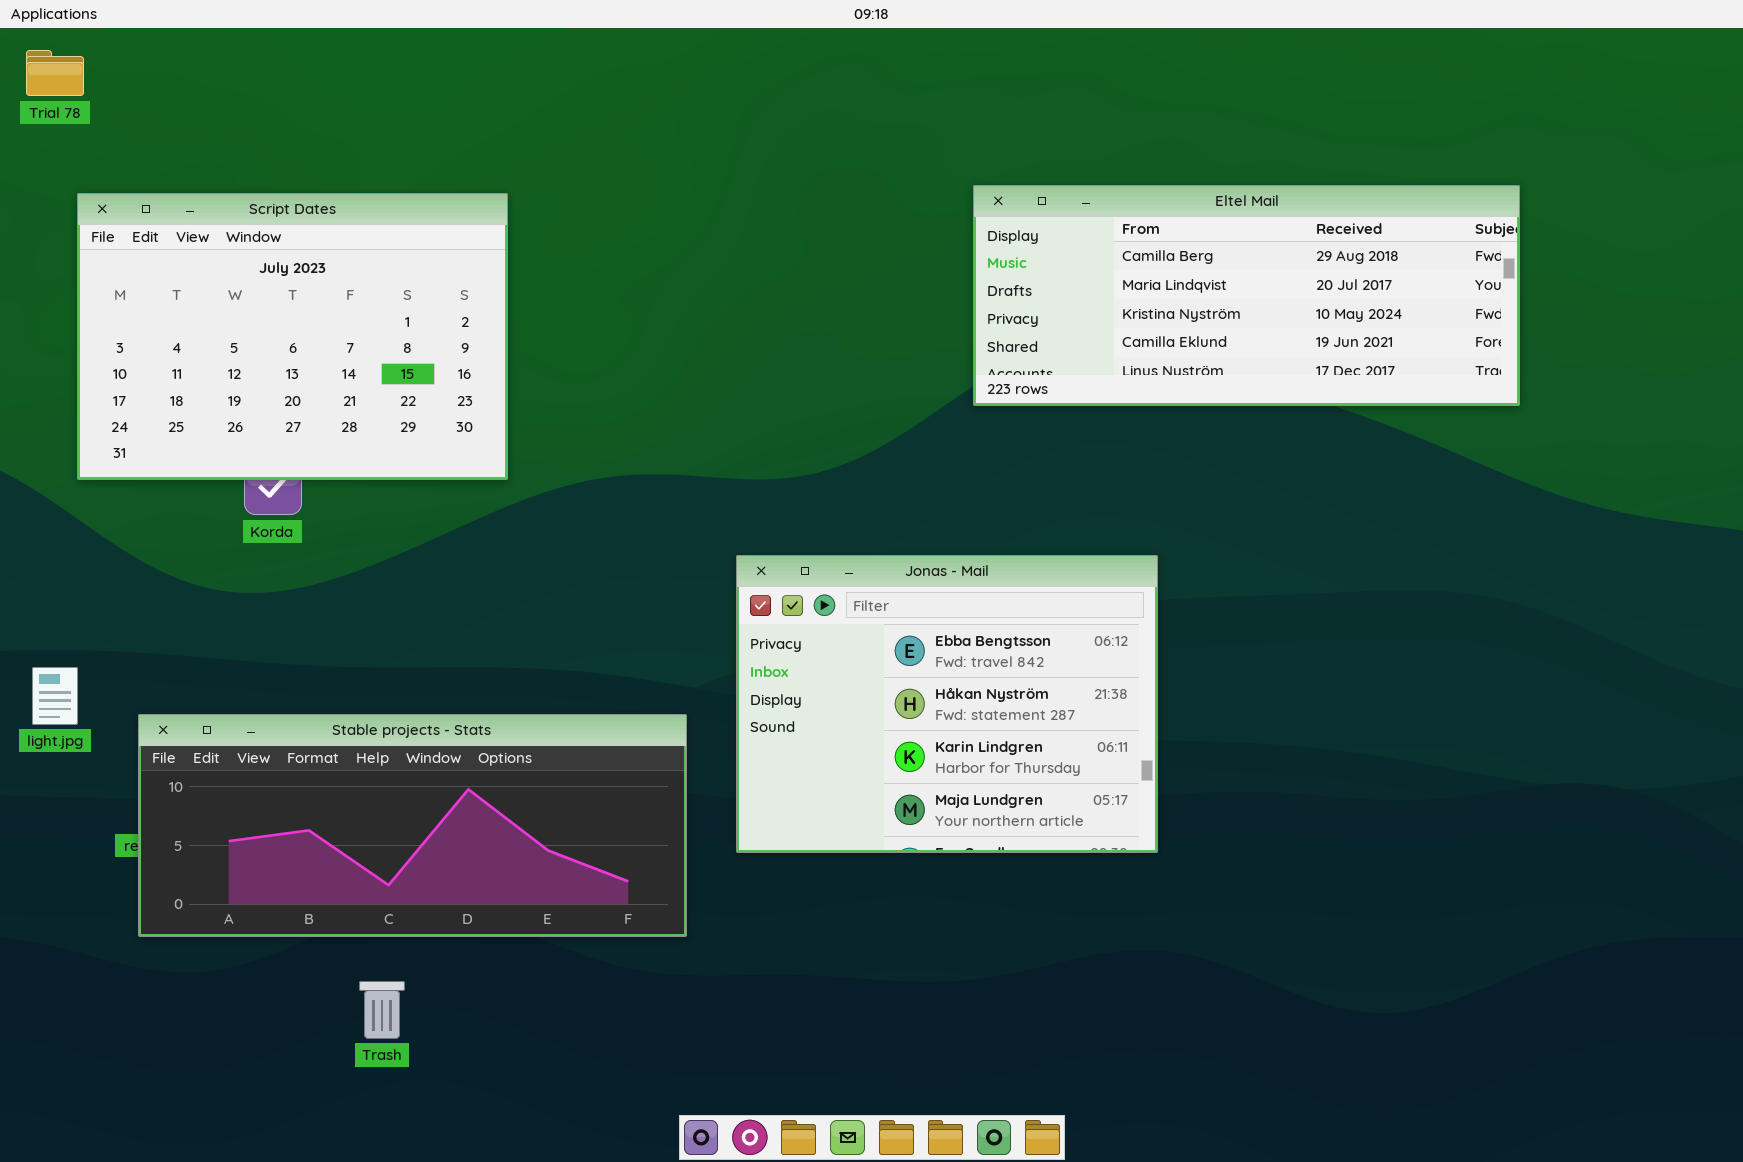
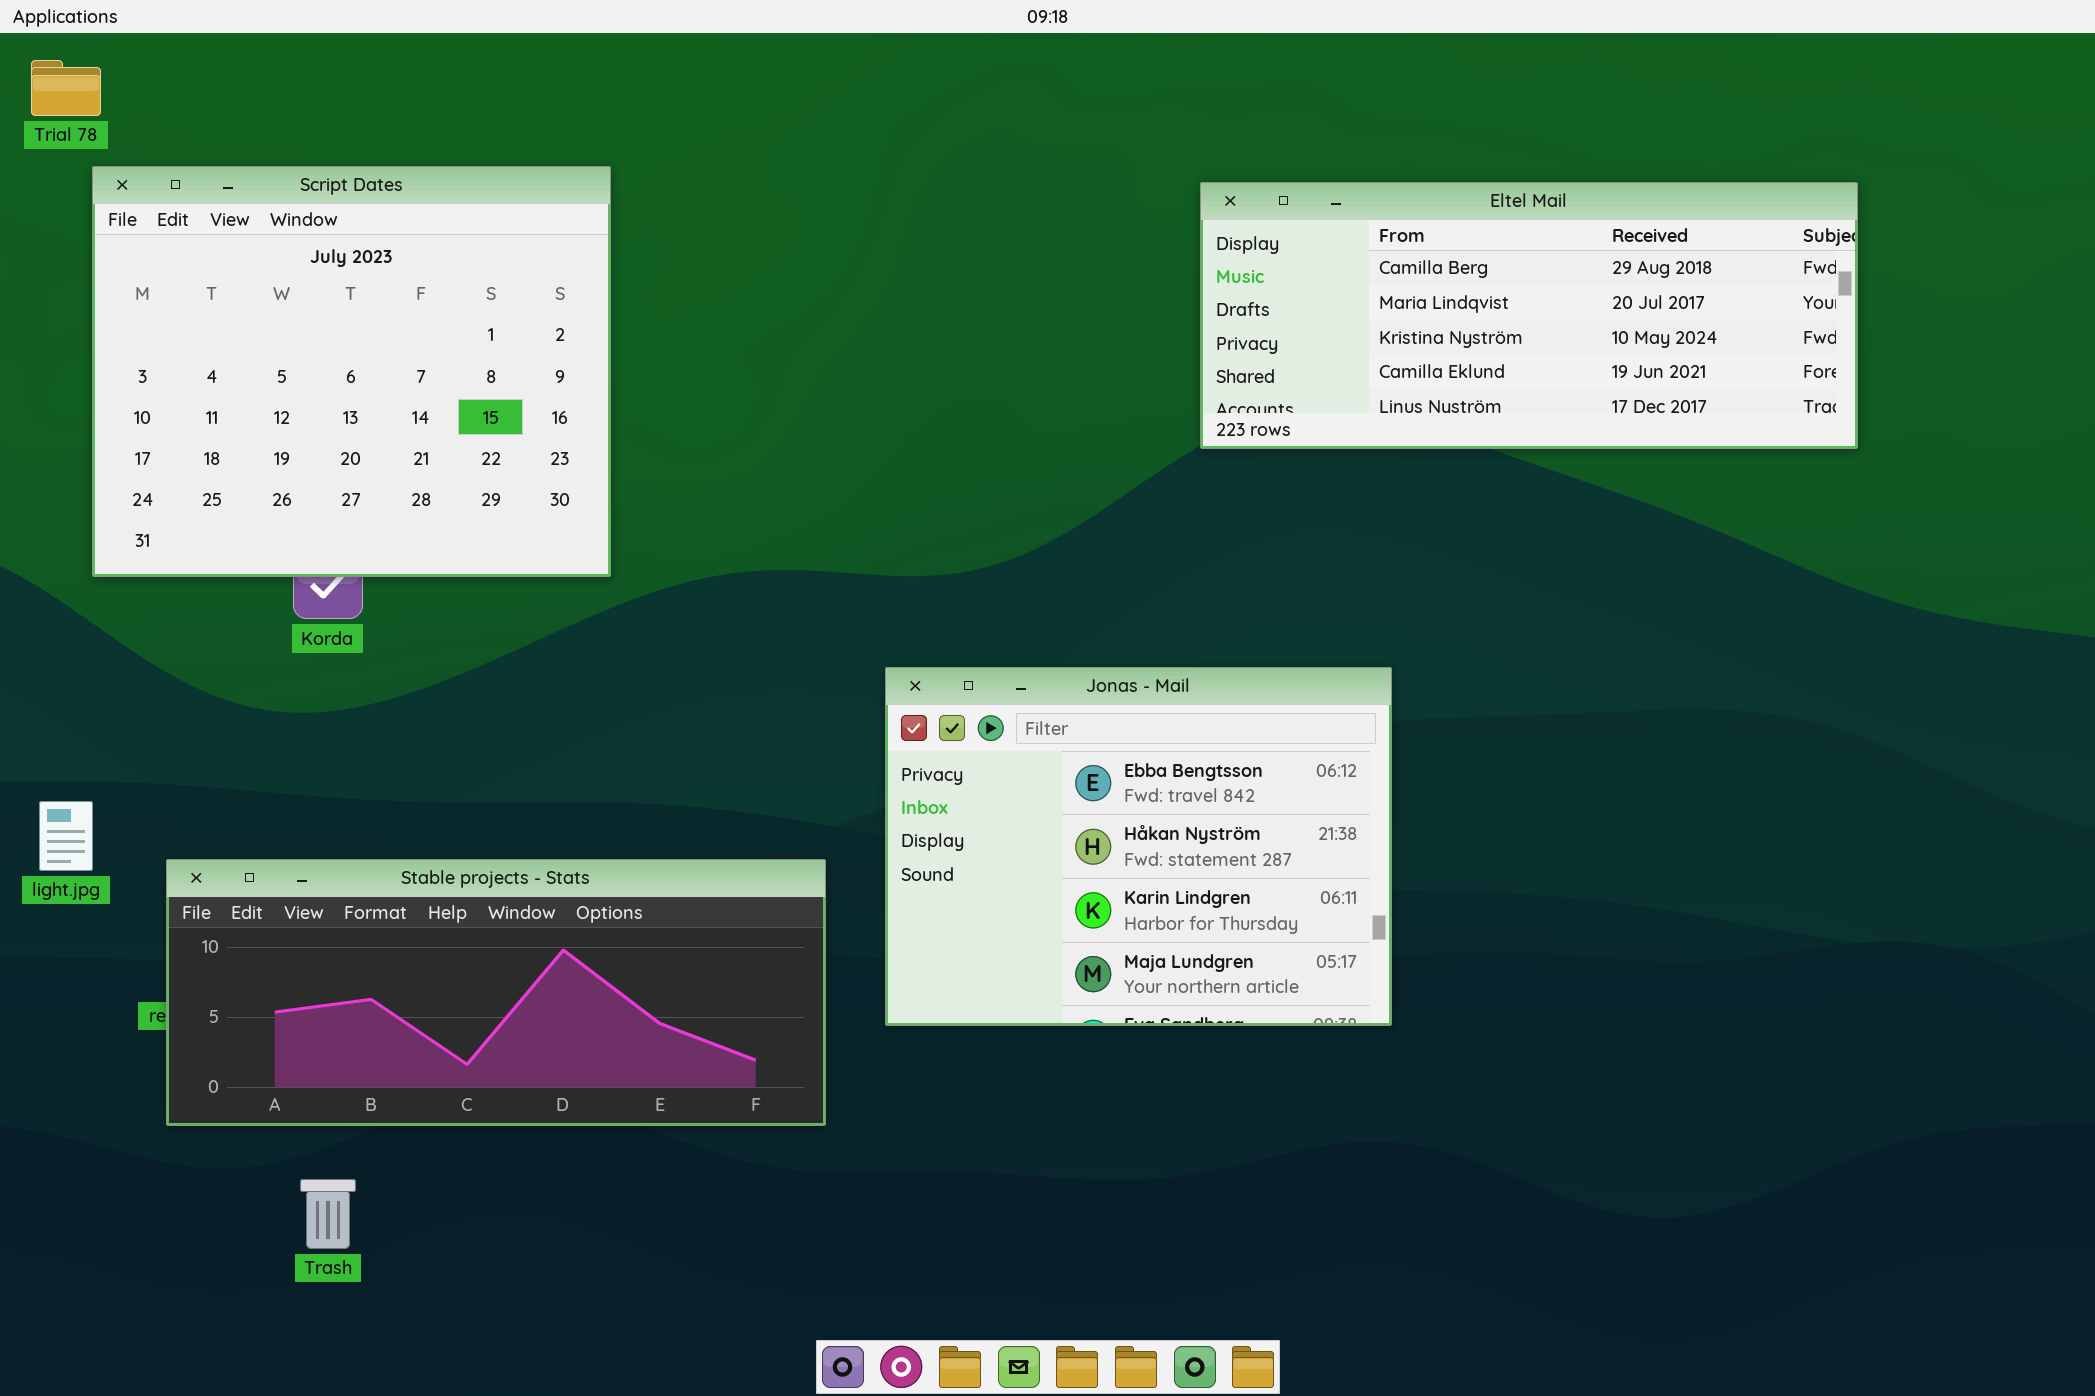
Eltel Mail: [973,185,1520,406] -> [1200,182,1858,449], moved
Script Dates: [77,193,508,480] -> [92,166,611,577], resized
Trash: [359,981,405,1039] -> [300,1179,356,1249], moved

